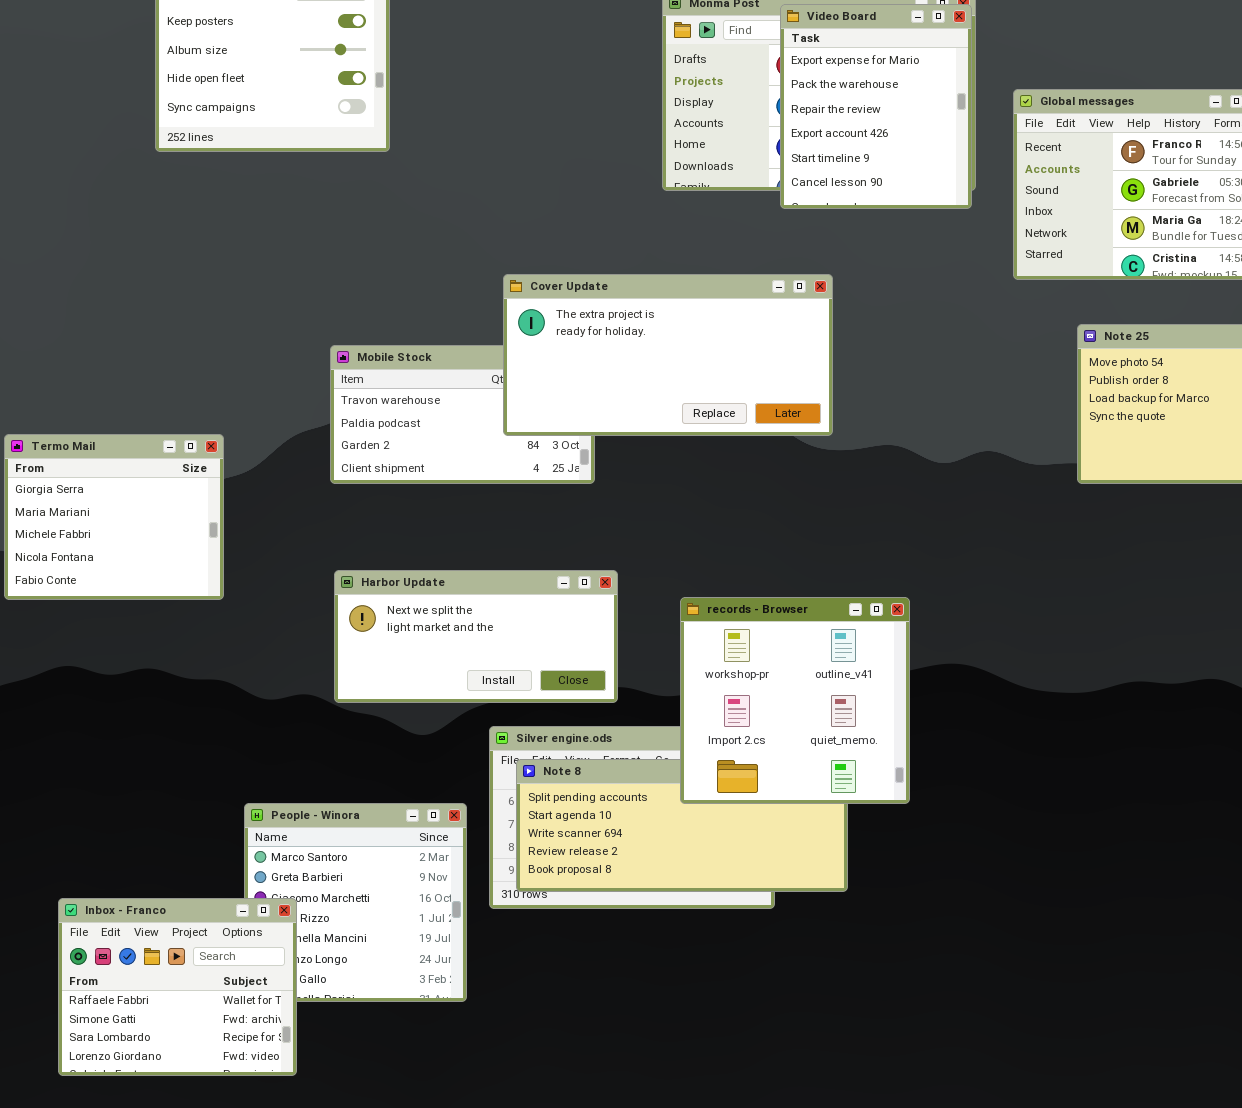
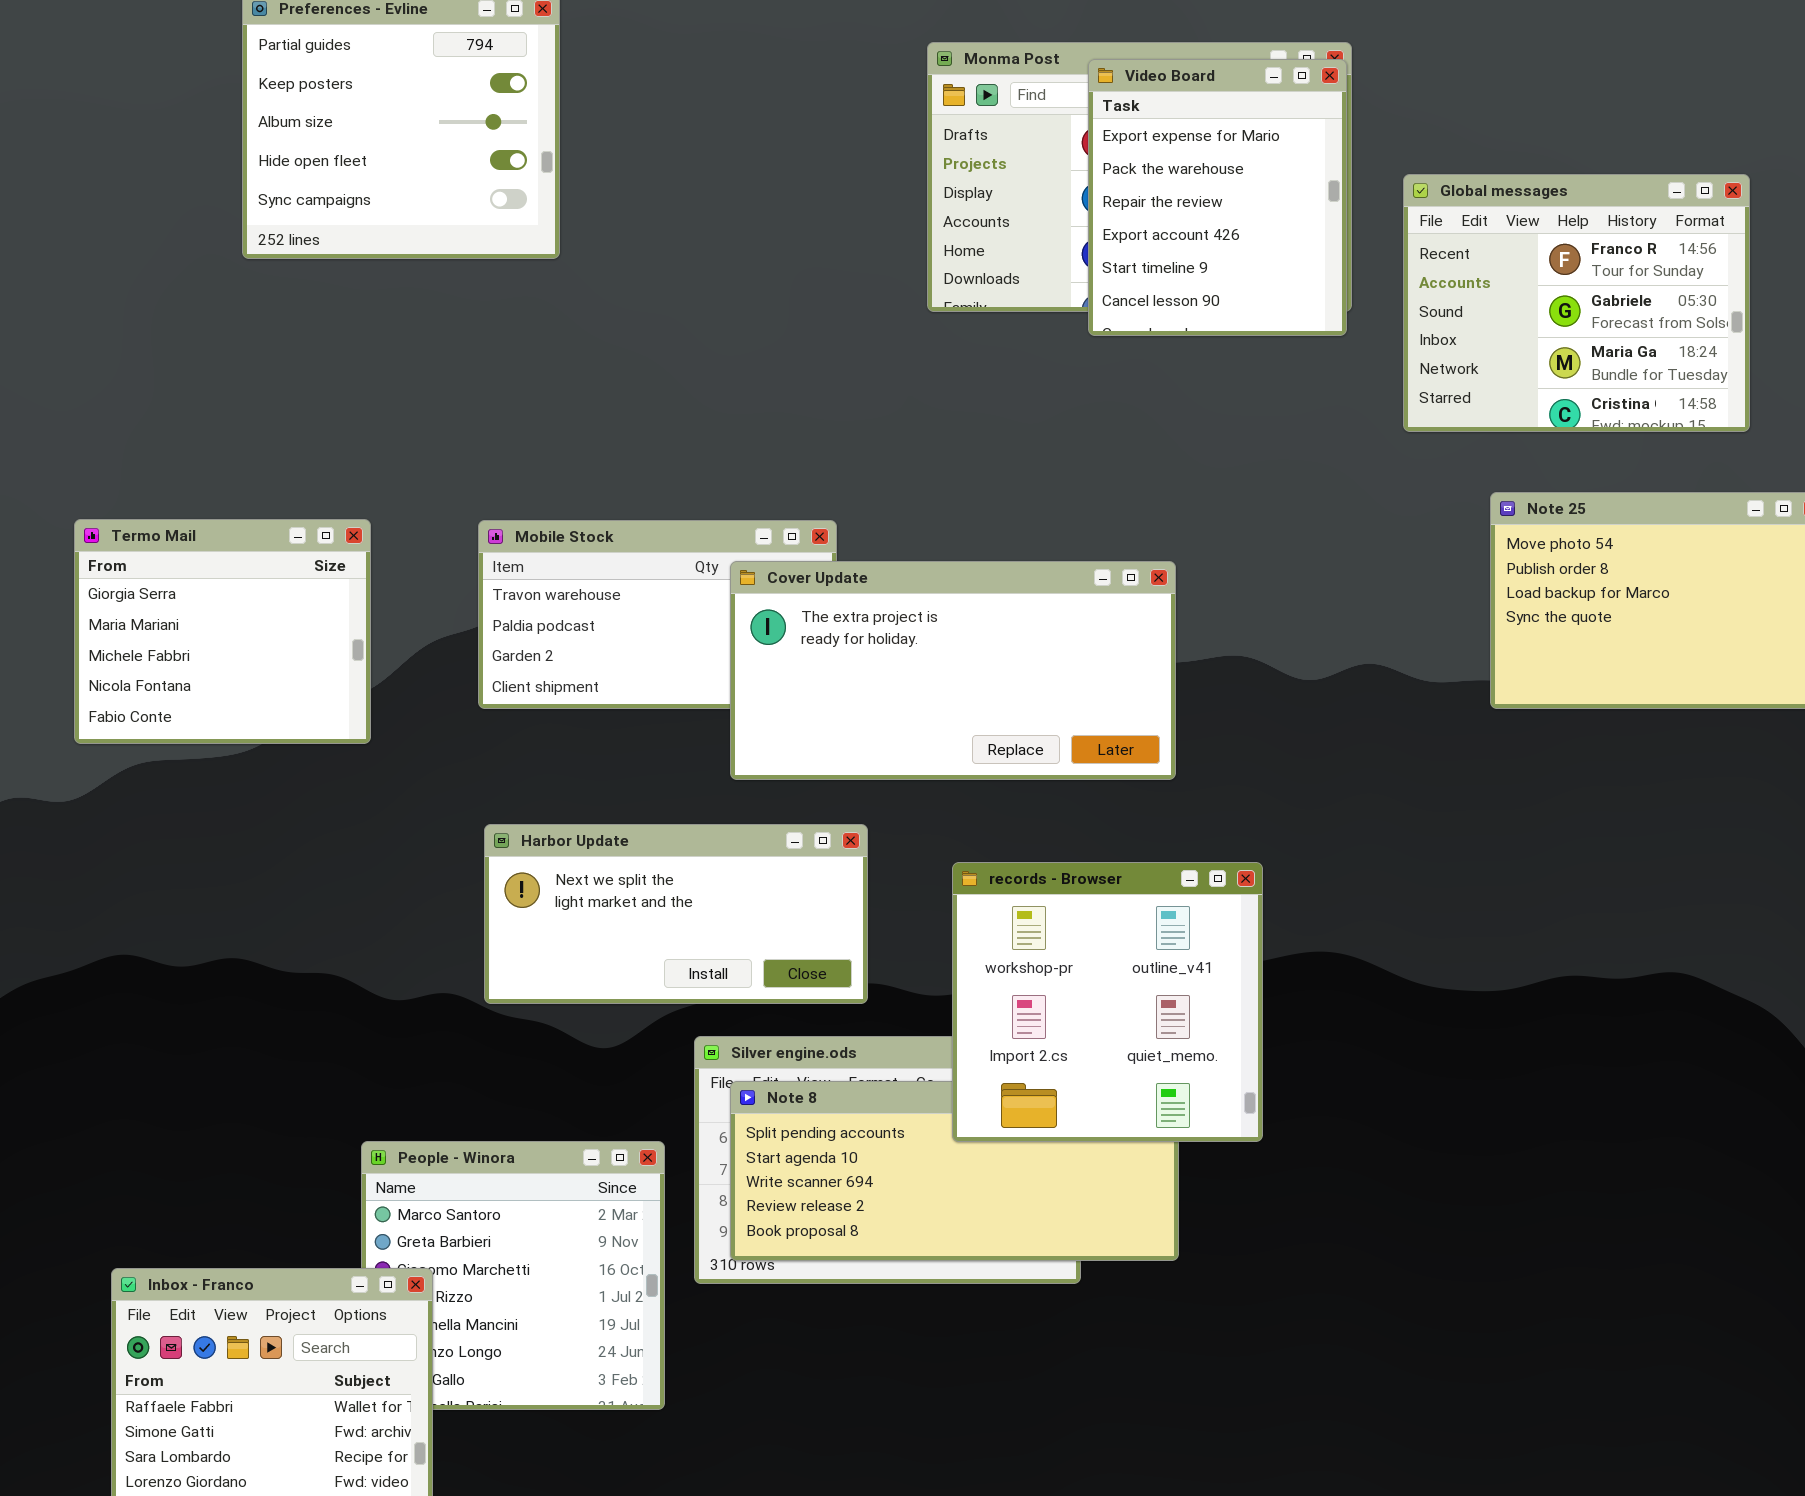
Cover Update: [503,274,833,436] -> [730,561,1176,780], moved
Termo Mail: [4,434,224,600] -> [74,519,371,744], moved

